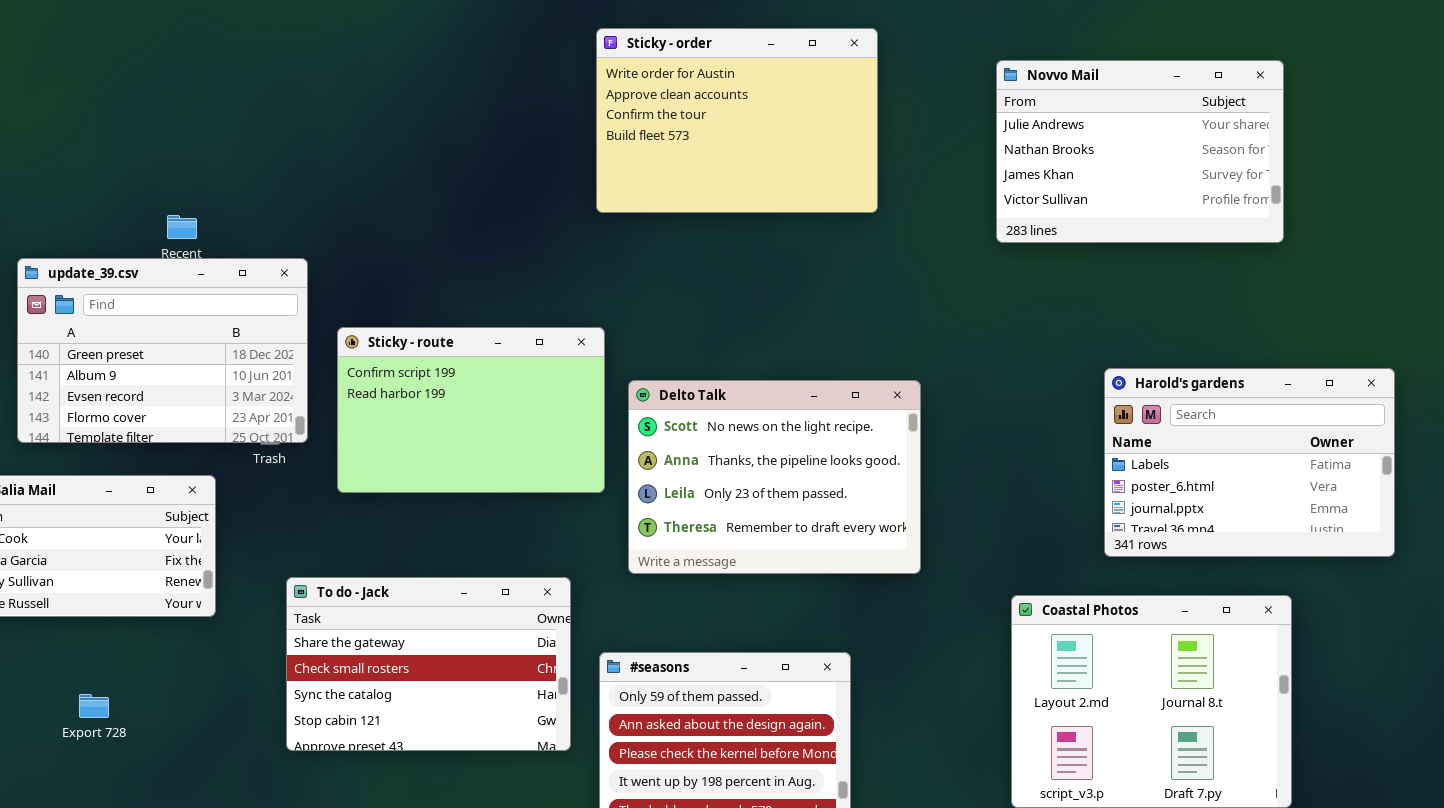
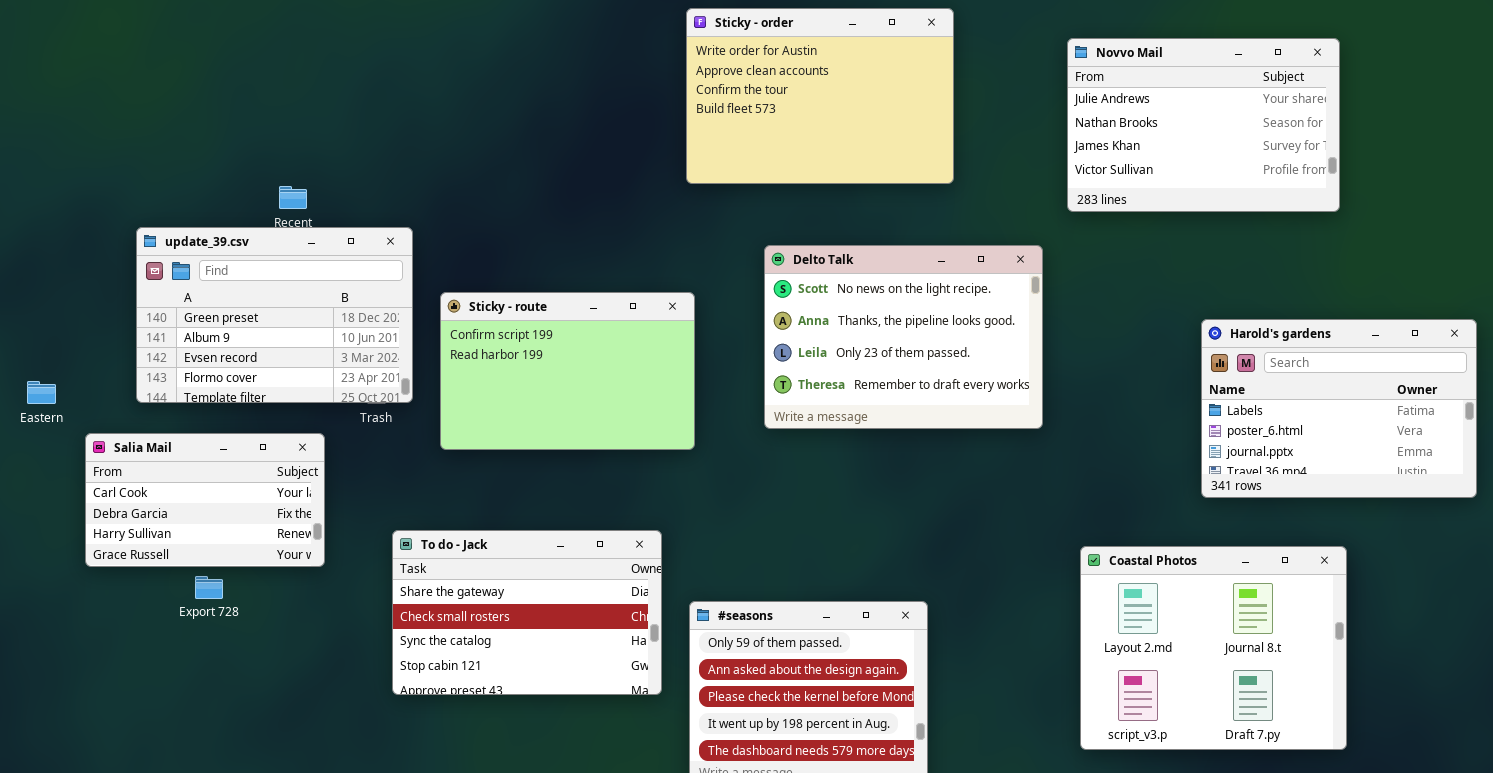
Harold's gardens: [1104,368,1395,557] -> [1201,319,1477,498], moved
Delto Talk: [628,380,921,574] -> [764,245,1043,429], moved
Export 728: [79,694,109,718] -> [195,576,223,599], moved

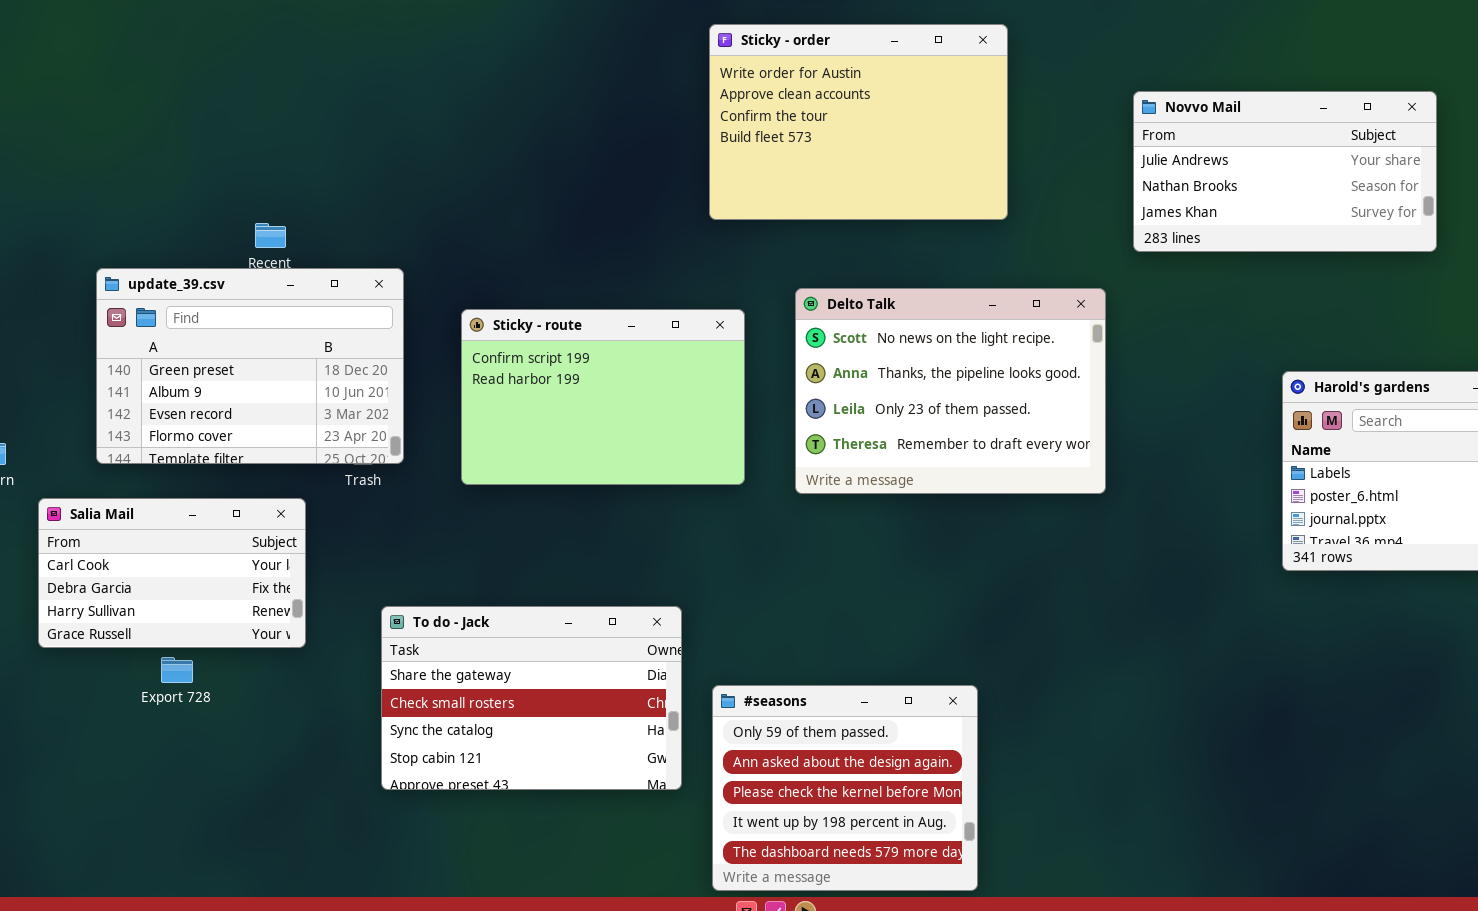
Novvo Mail: [1067,38,1340,212] -> [1133,91,1437,252], resized
Sticky - route: [440,292,695,450] -> [461,309,745,485], moved
Coastal Photos: [1080,546,1347,750] -> none, closed

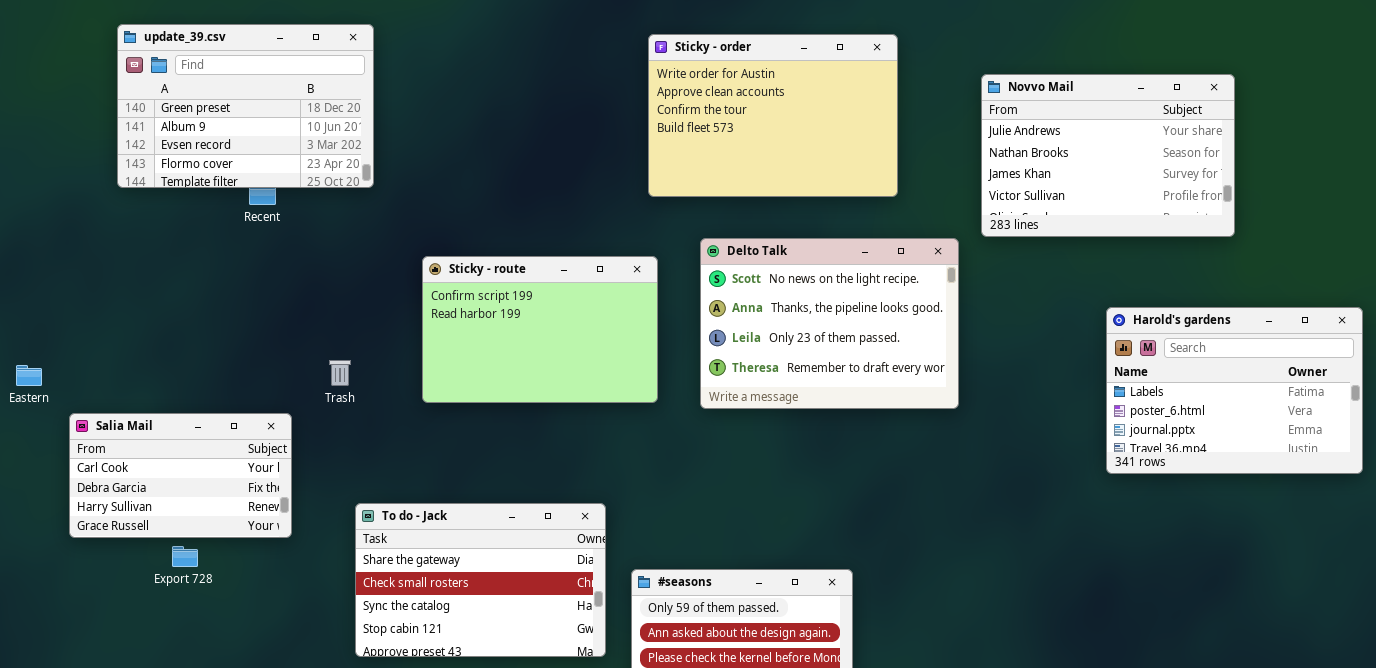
Sticky - order: [709,24,1008,220] -> [648,34,898,197], moved
Novvo Mail: [1133,91,1437,252] -> [981,74,1235,237], resized
update_39.csv: [96,268,404,464] -> [117,24,374,188], moved

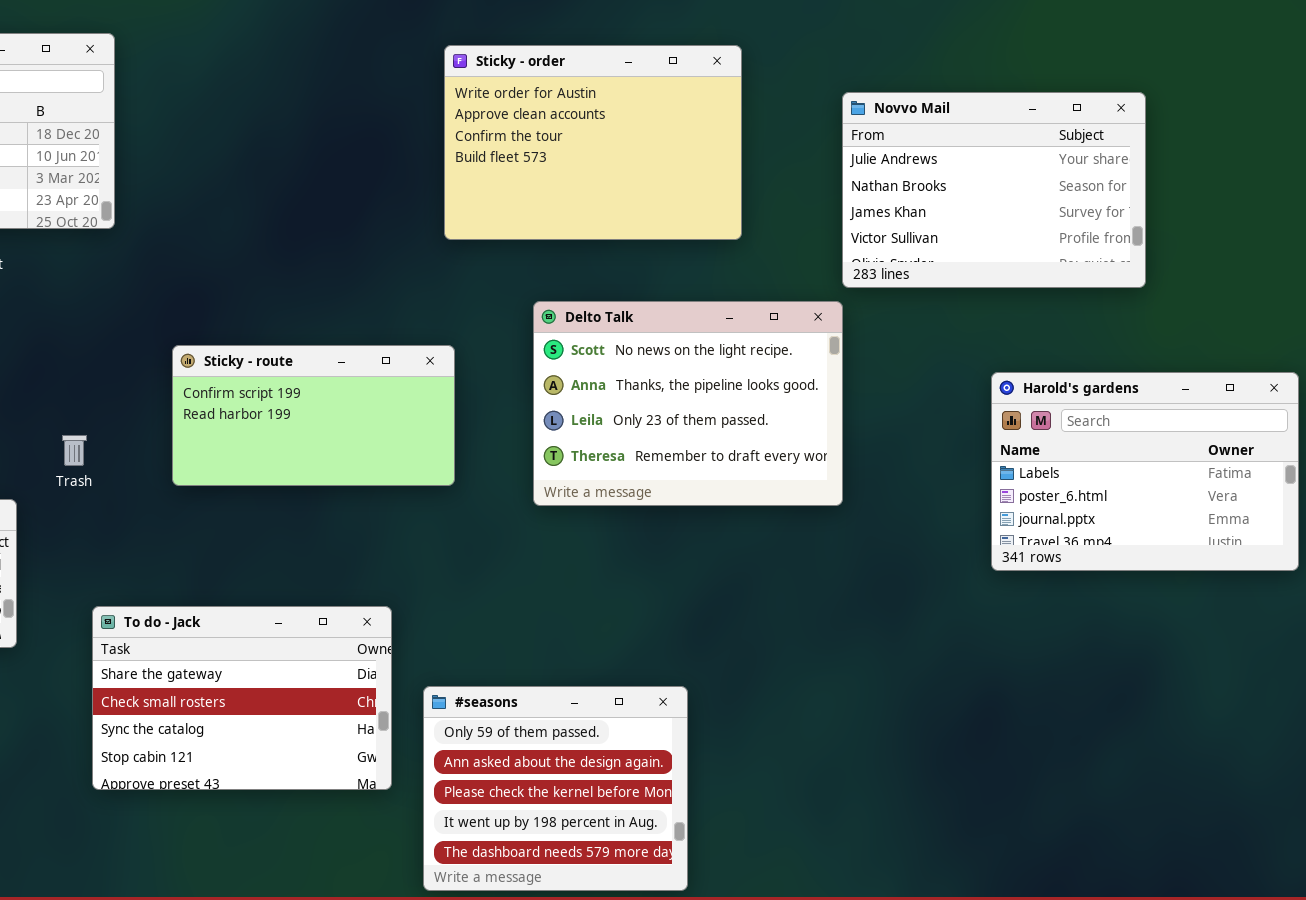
Delto Talk: [700,238,959,409] -> [533,301,843,506], moved
Sticky - route: [422,256,658,403] -> [172,345,455,486], resized

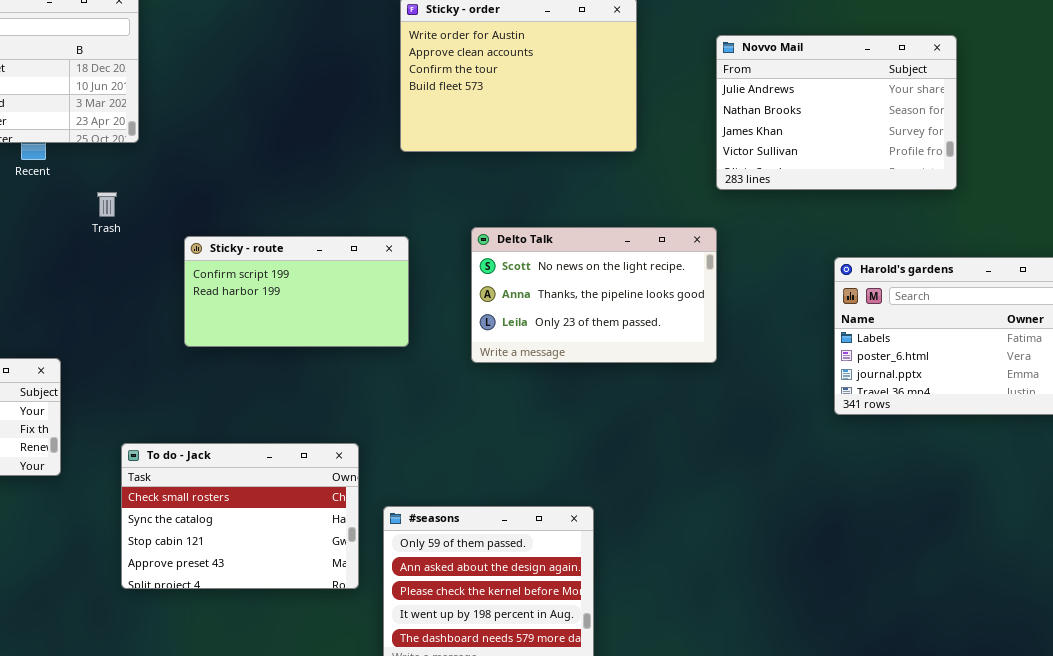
Delto Talk: [533,301,843,506] -> [471,227,717,363], resized
Trash: [62,435,87,466] -> [97,192,117,217], moved
To do - Jack: [92,606,392,790] -> [121,443,359,589], scrolled down 1 row

